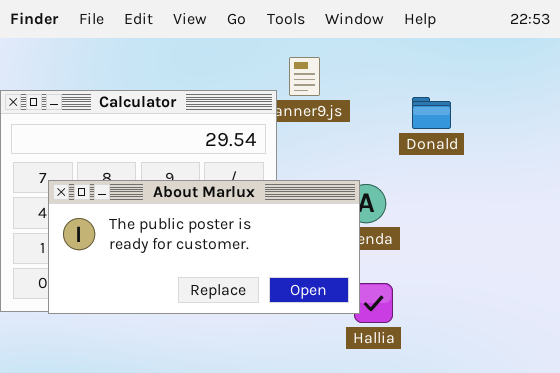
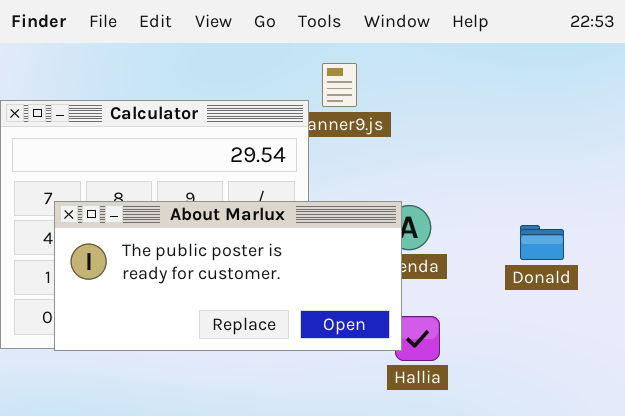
Donald: [412,97,451,129] -> [520,225,564,260], moved

